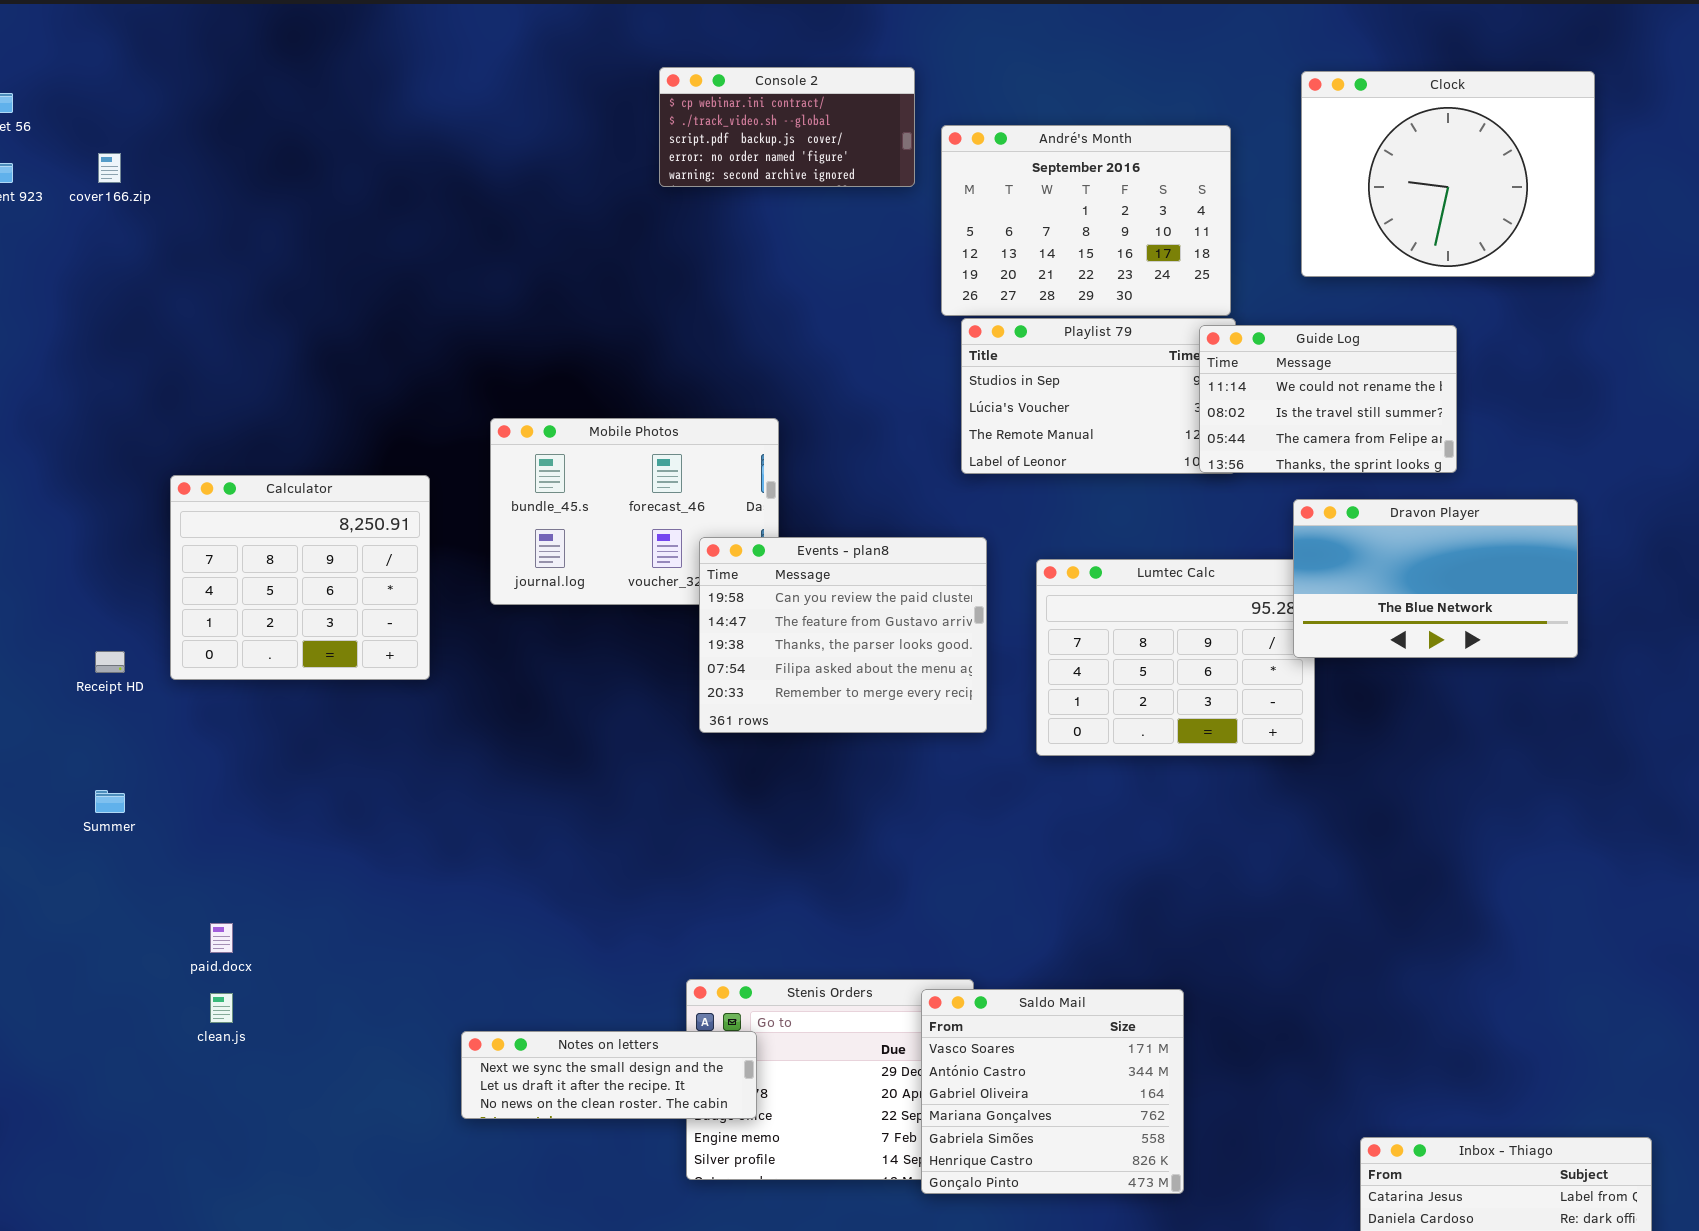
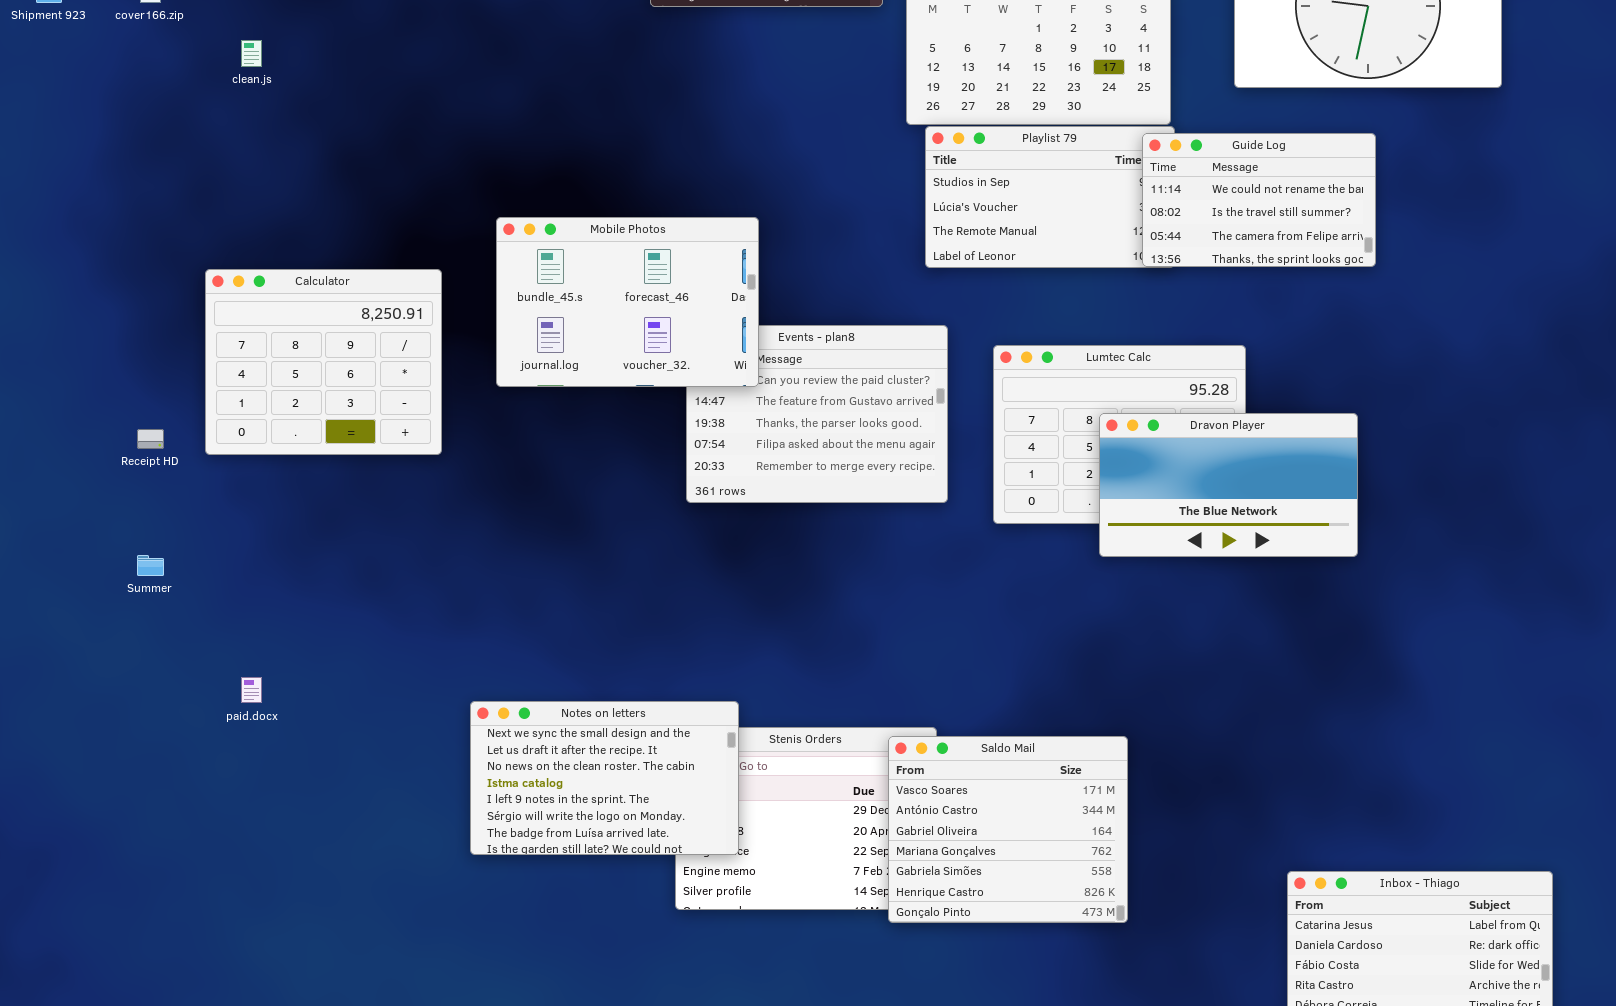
Mobile Photos: [490,418,779,605] -> [496,217,759,387], raised
Dravon Player: [1293,499,1578,658] -> [1099,413,1358,557], moved
clean.js: [210,993,233,1023] -> [241,40,262,67], moved
Notes on letters: [461,1031,757,1119] -> [470,701,739,855], resized

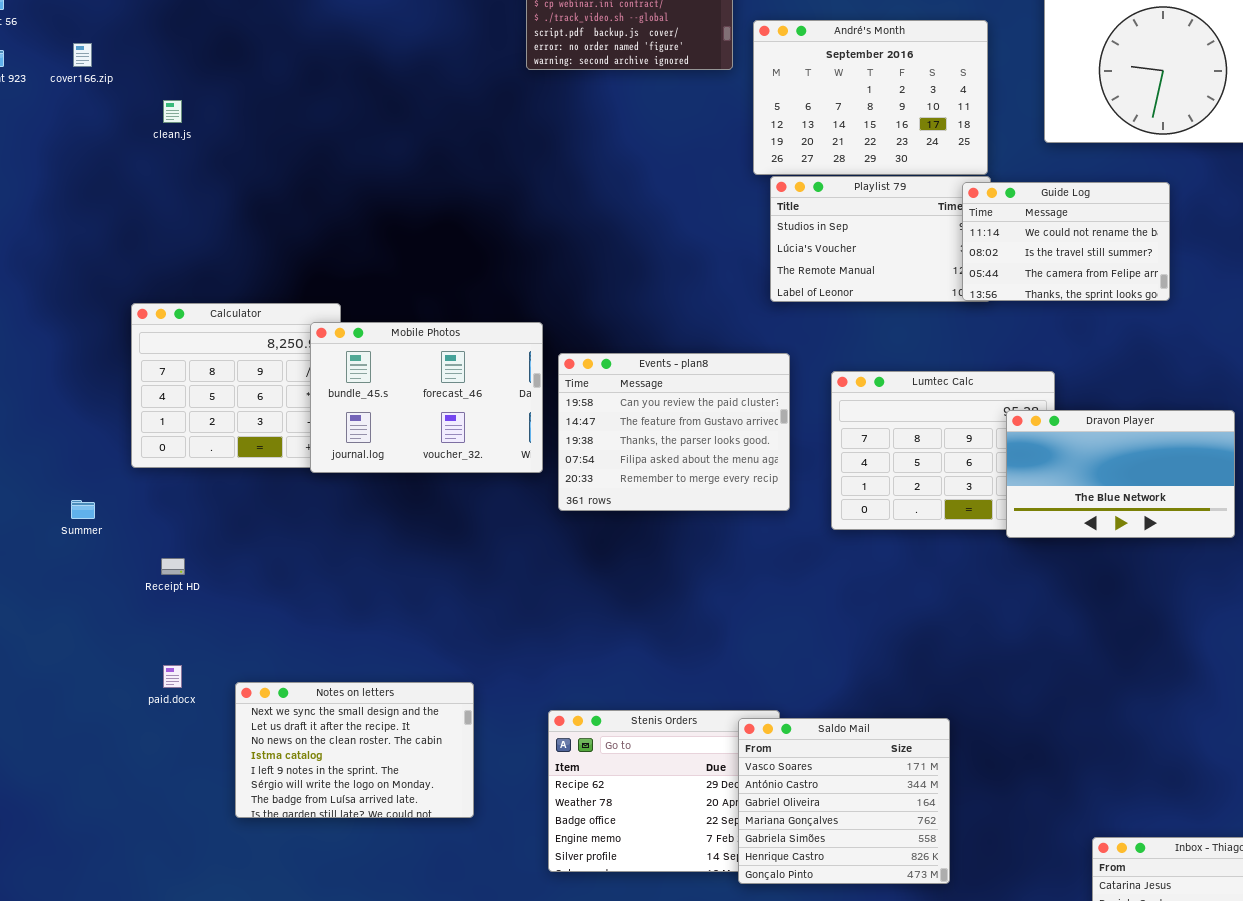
Mobile Photos: [496,217,759,387] -> [310,322,543,473], moved
Dravon Player: [1099,413,1358,557] -> [1006,410,1235,538], moved
Receipt HD: [137,429,164,449] -> [161,558,185,575], moved
Summer: [137,555,164,576] -> [71,500,95,519], moved
Notes on letters: [470,701,739,855] -> [235,682,474,818], moved

